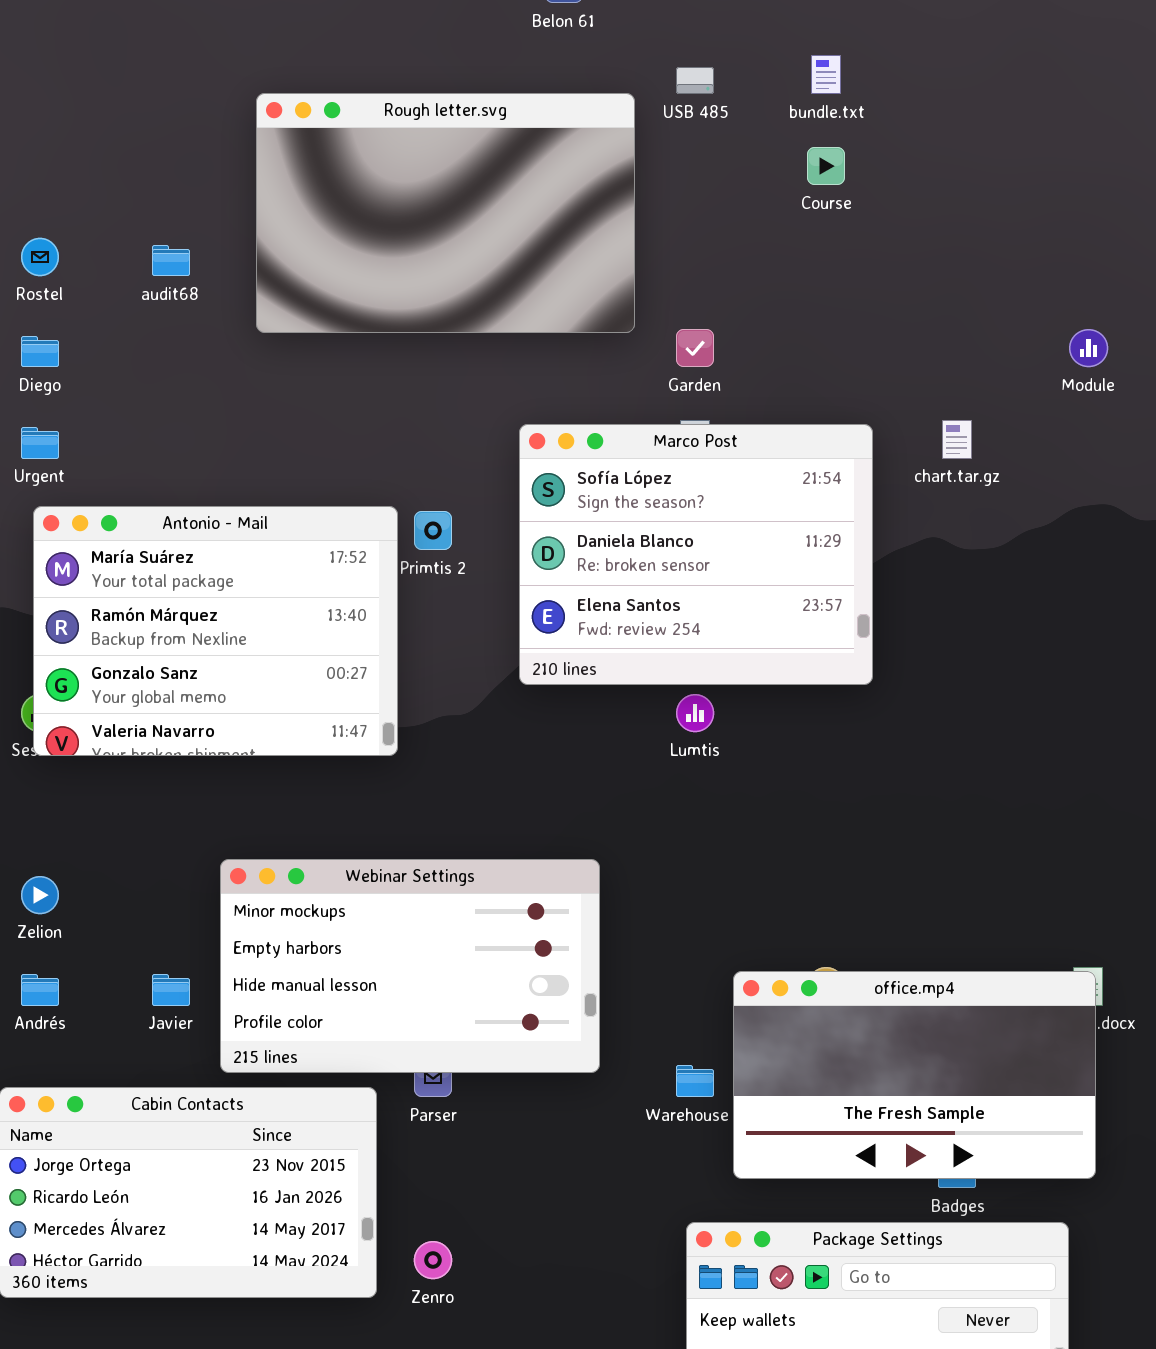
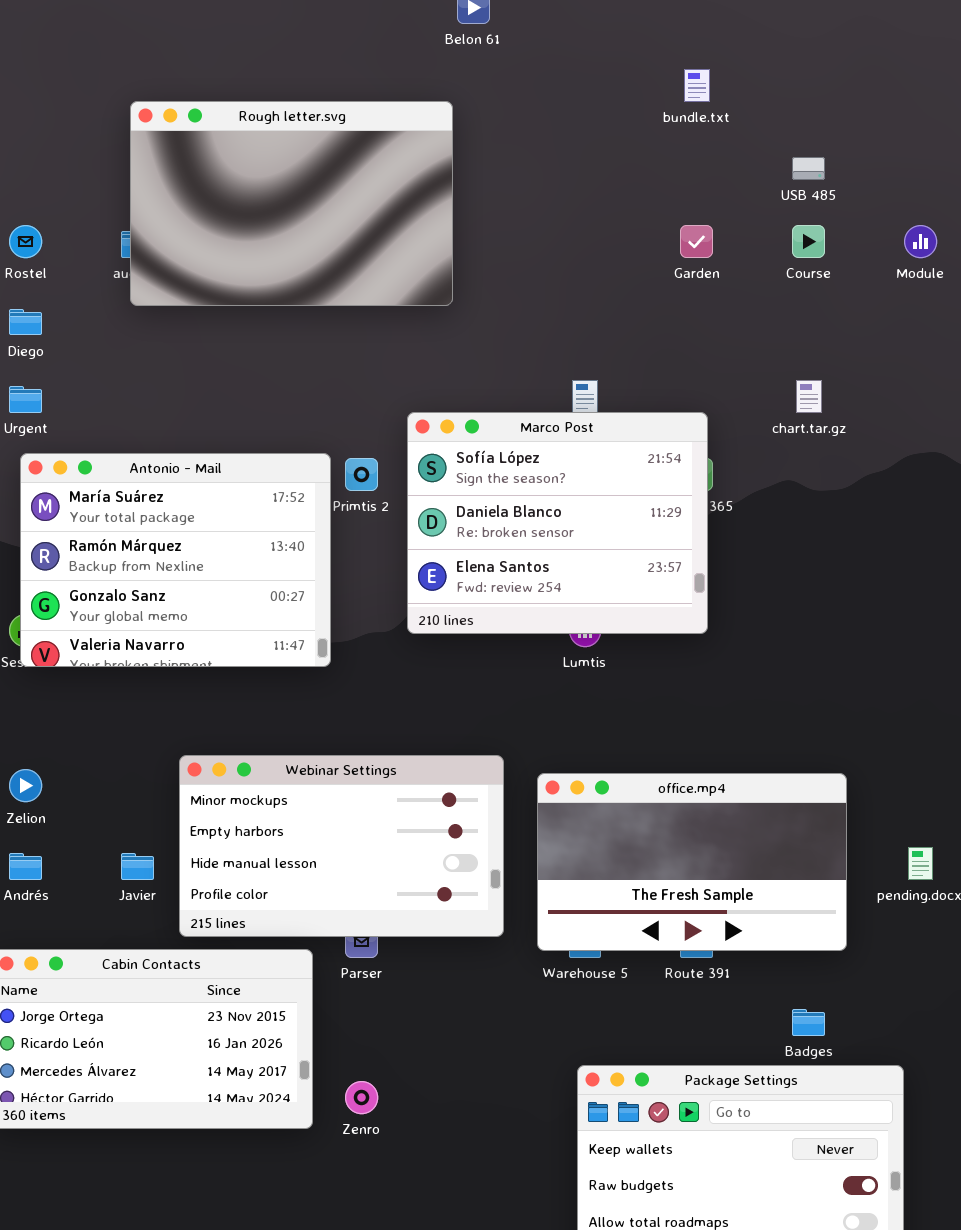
USB 485: [676,67,714,94] -> [792,157,825,180], moved
Rough letter.svg: [256,93,635,333] -> [130,101,453,306], moved
Course: [807,147,845,185] -> [792,225,825,258], moved
Garden: [676,329,714,367] -> [680,225,713,258], moved
Module: [1069,329,1108,367] -> [904,225,937,258], moved
Marco Post: [519,424,873,685] -> [407,412,708,634], moved
office.mp4: [733,971,1096,1179] -> [537,773,847,951], moved

